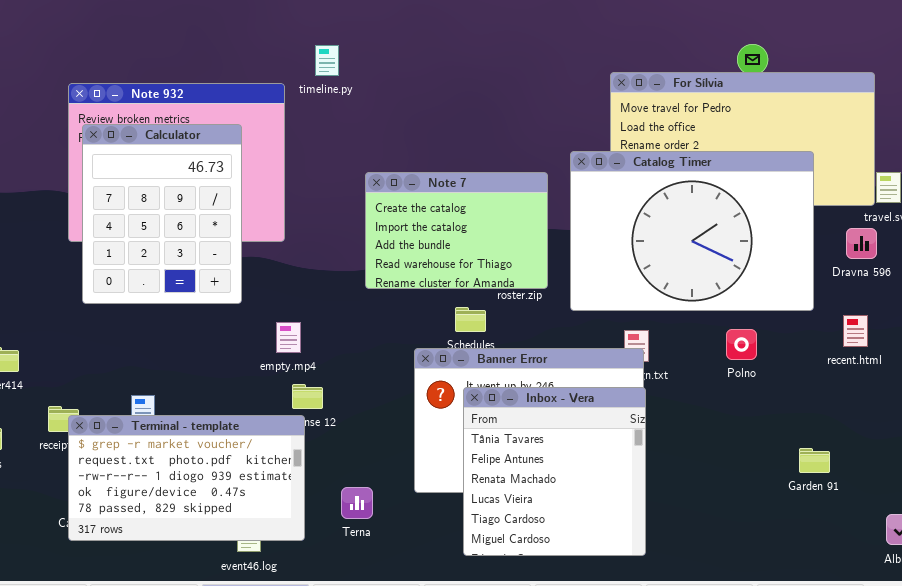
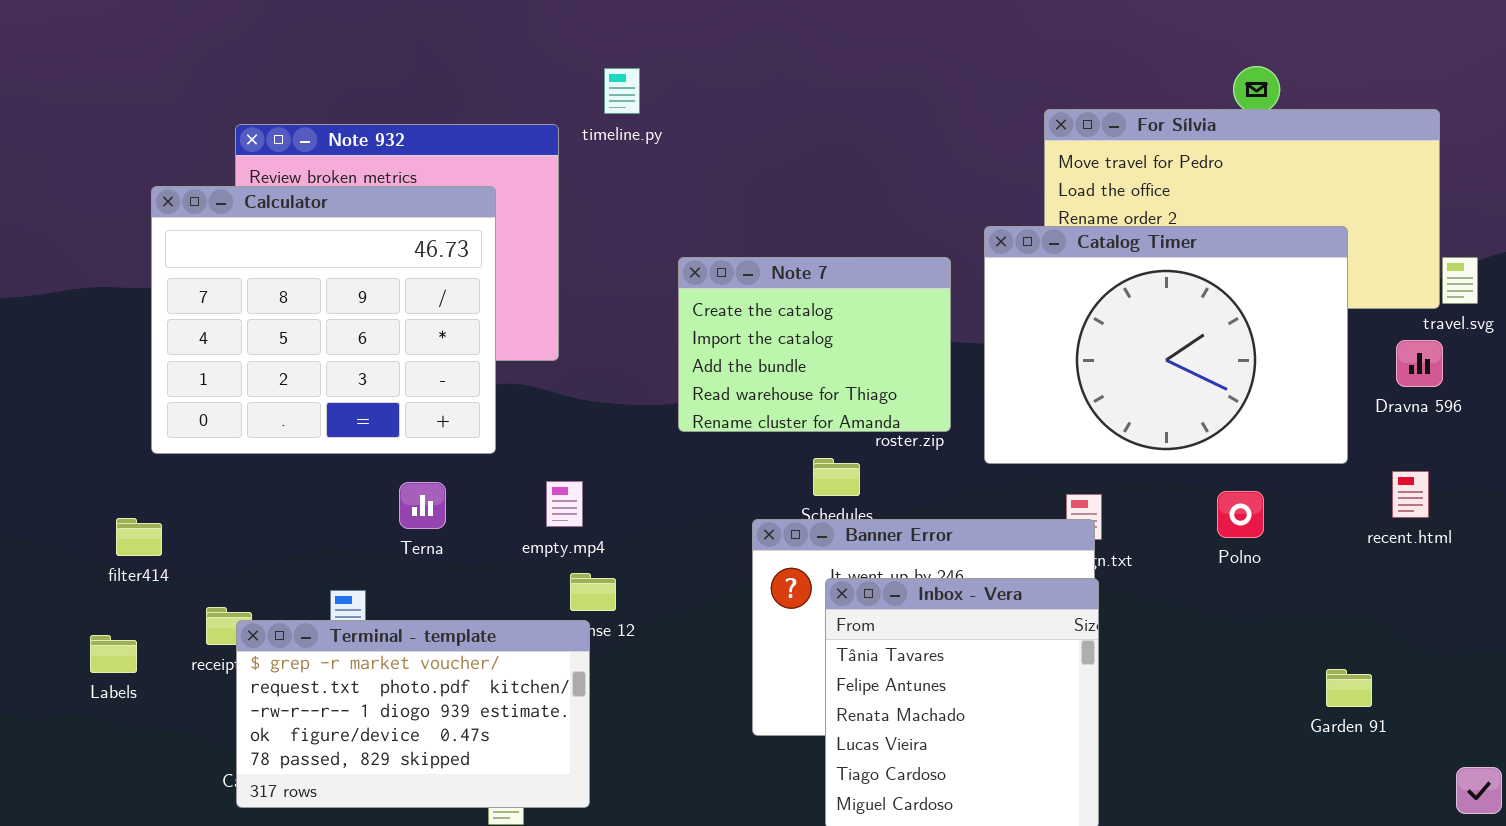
Calculator: [82,124,242,304] -> [151,186,496,454], resized
Terna: [341,487,373,519] -> [399,482,446,529], moved

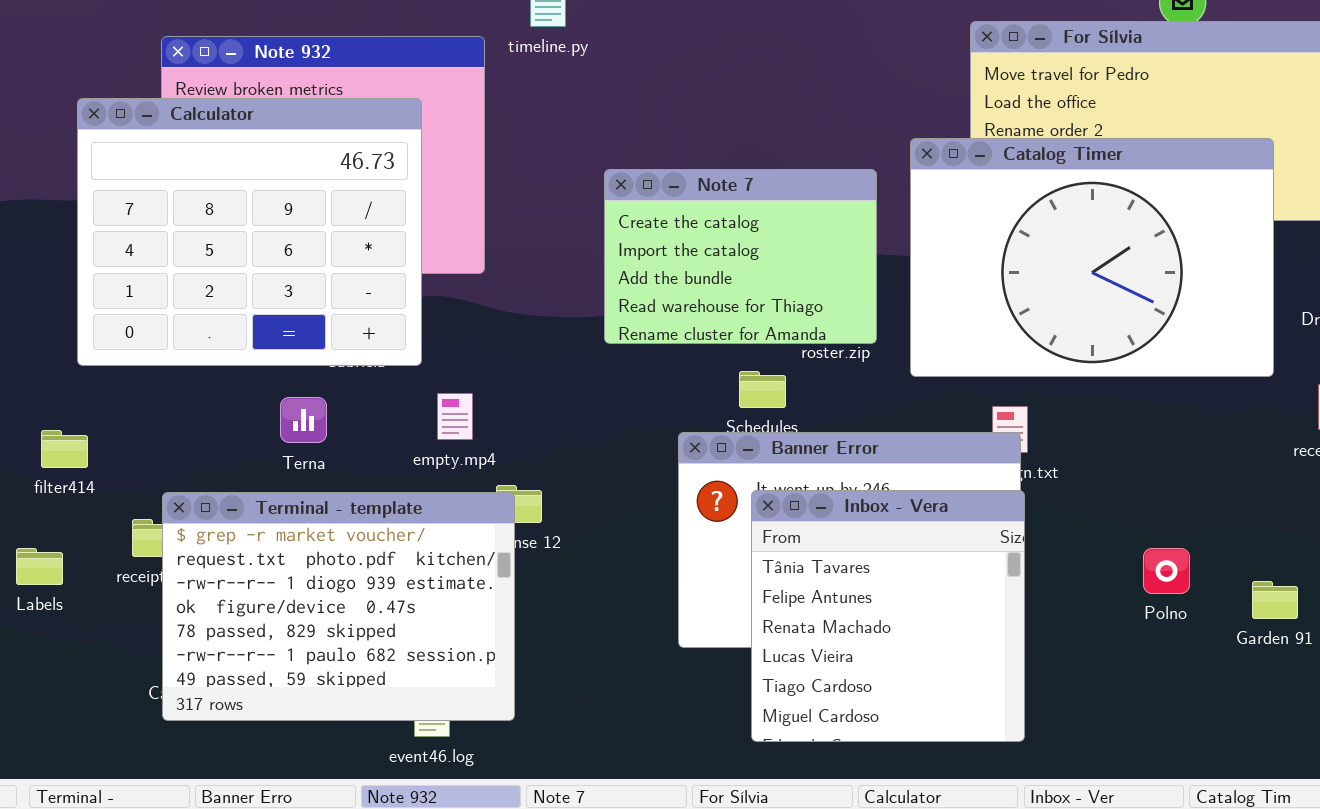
empty.mp4: [546,481,583,527] -> [437,393,473,440], moved
Terna: [399,482,446,529] -> [280,397,327,443], moved
Polno: [1217,491,1264,538] -> [1143,548,1190,594], moved
Terminal - template: [236,620,590,808] -> [162,492,515,721], resized

